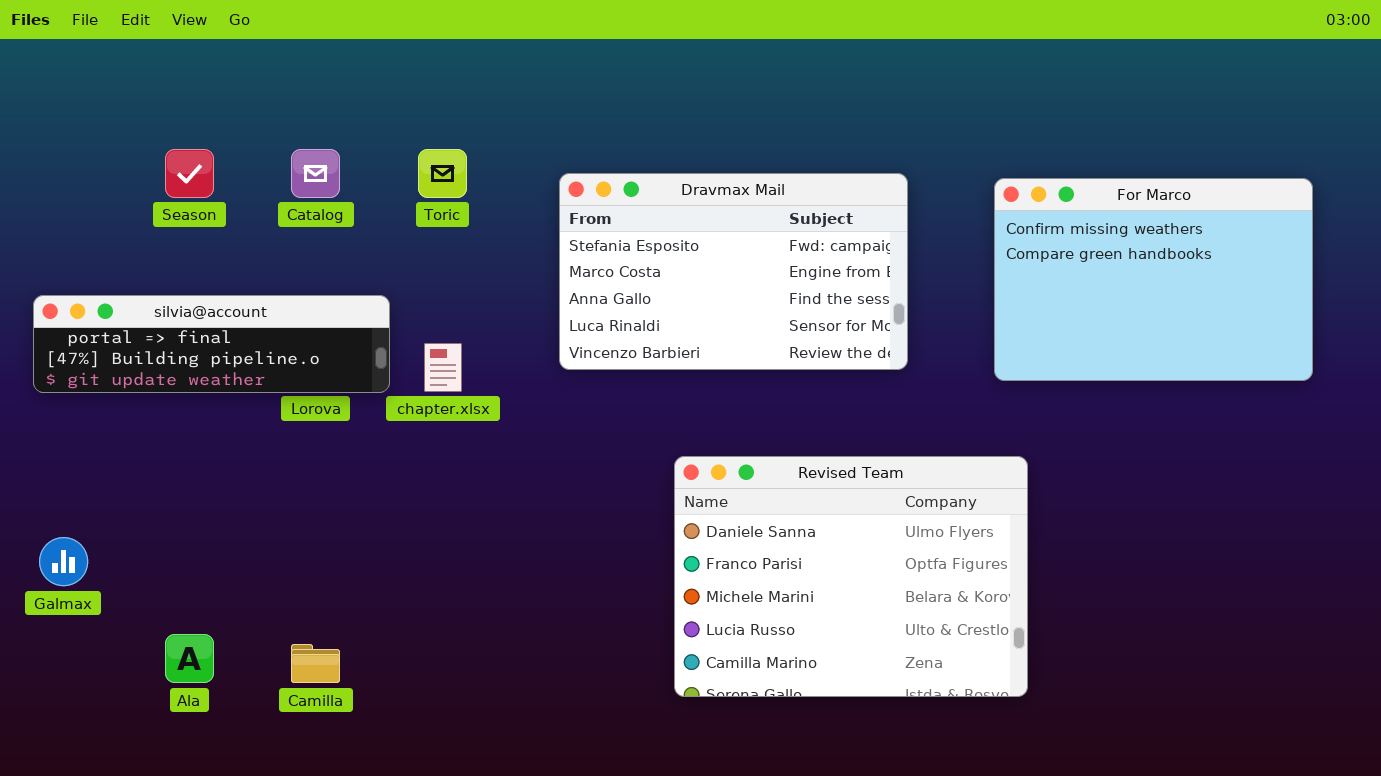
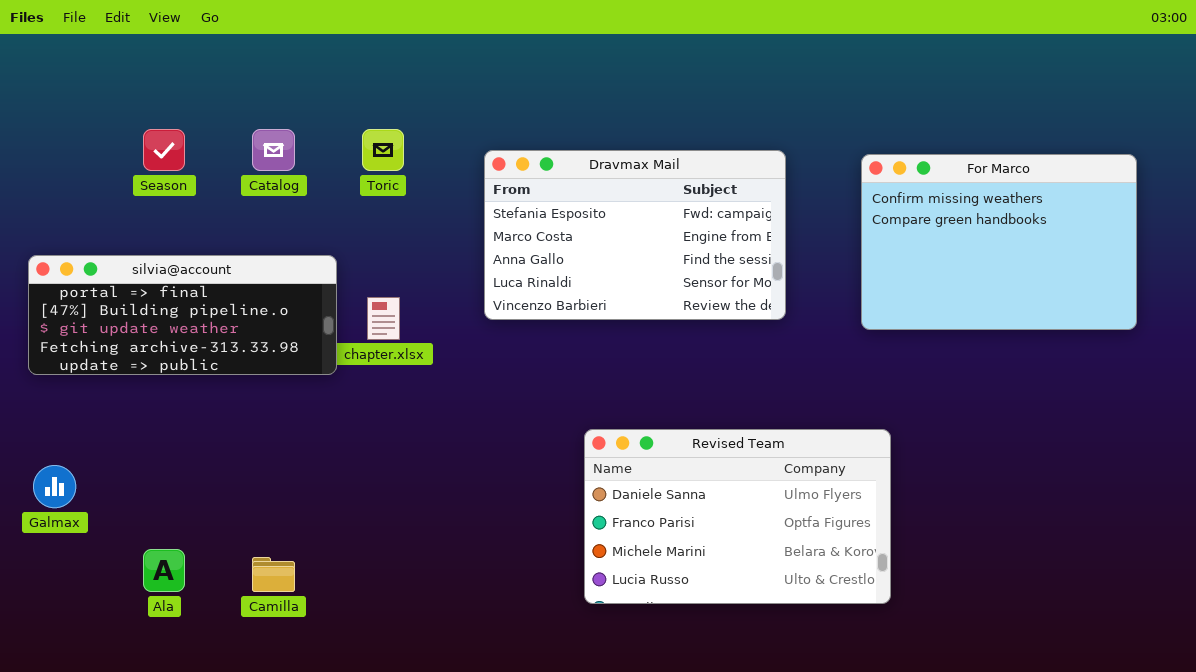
silvia@account: [33,295,390,393] -> [28,255,337,375], resized
Revised Team: [674,456,1028,697] -> [584,429,891,604], resized

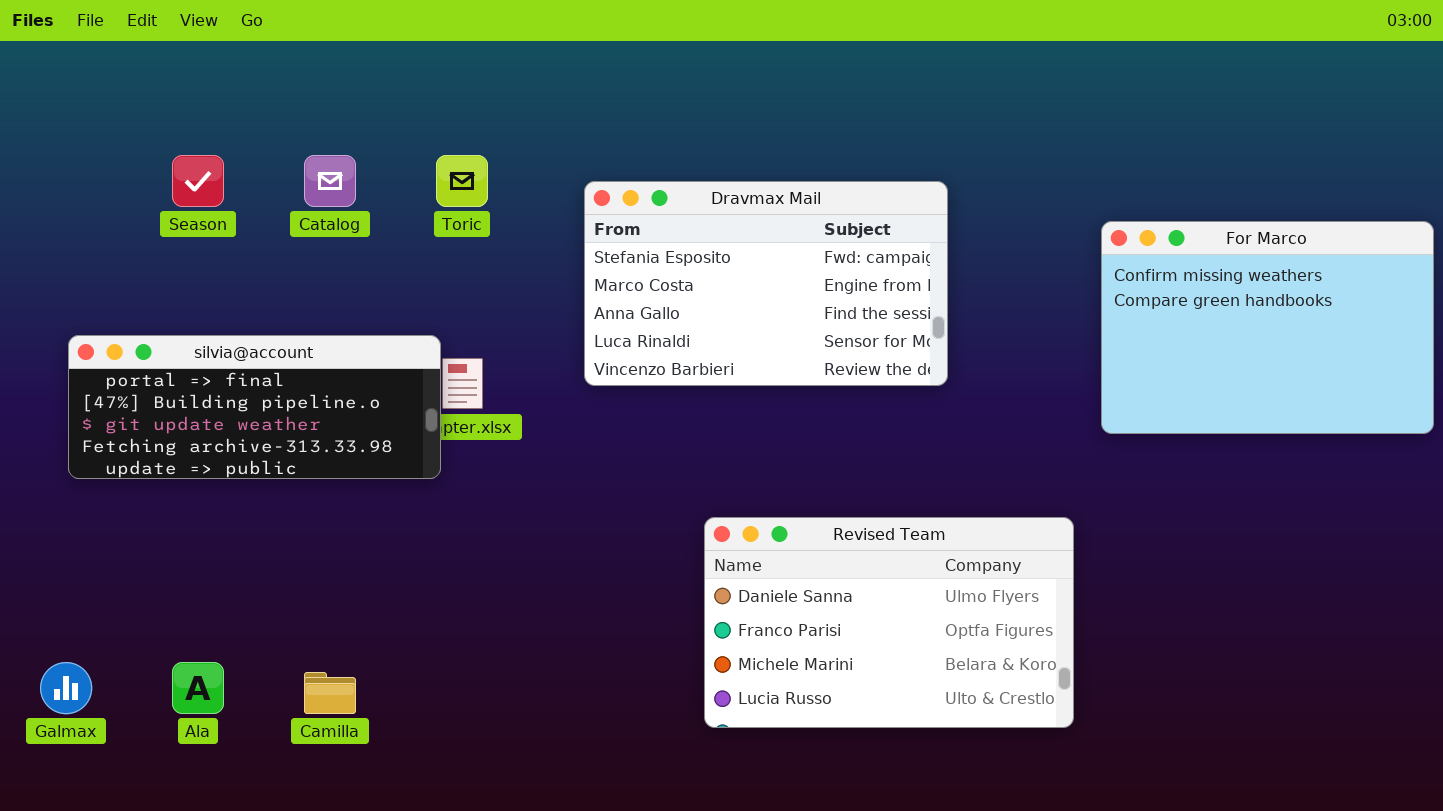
For Marco: [861,154,1137,330] -> [1101,221,1434,434], moved
silvia@account: [28,255,337,375] -> [68,335,441,479], moved
Galmax: [33,465,76,508] -> [40,662,92,714], moved

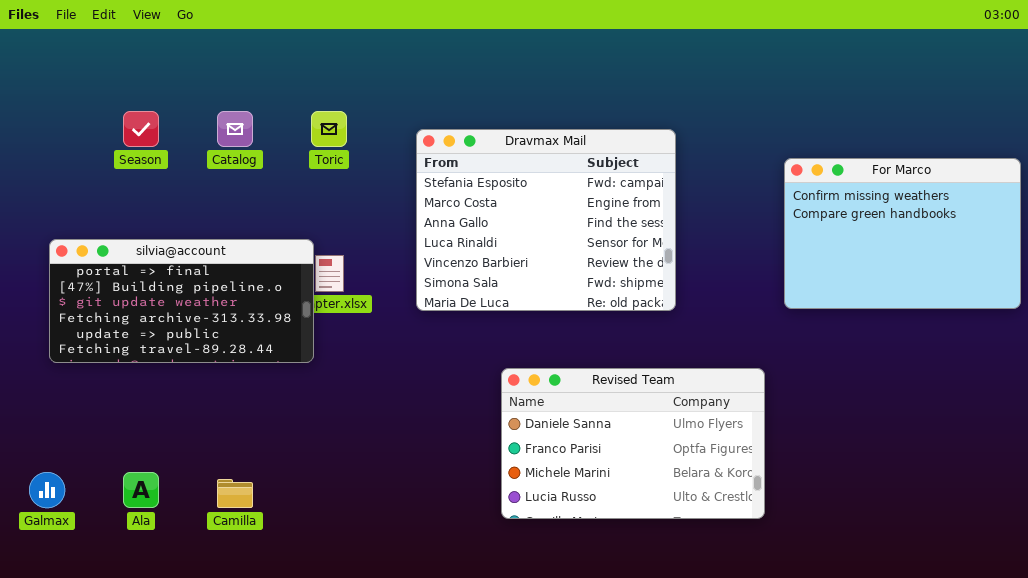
Dravmax Mail: [584,181,948,386] -> [416,129,676,311], resized
silvia@account: [68,335,441,479] -> [49,239,314,363], resized

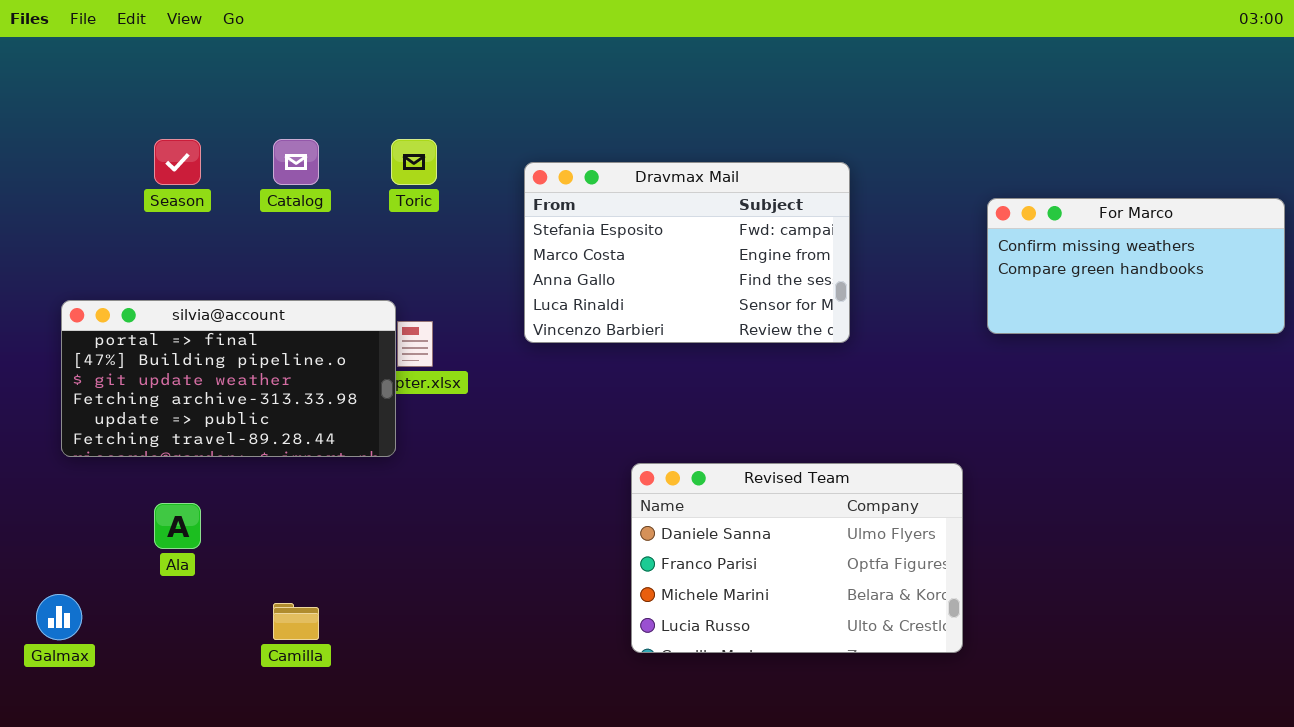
Dravmax Mail: [416,129,676,311] -> [524,162,850,343], resized
For Marco: [784,158,1021,309] -> [987,198,1285,334], resized
Ala: [123,472,159,508] -> [154,503,201,549], moved

